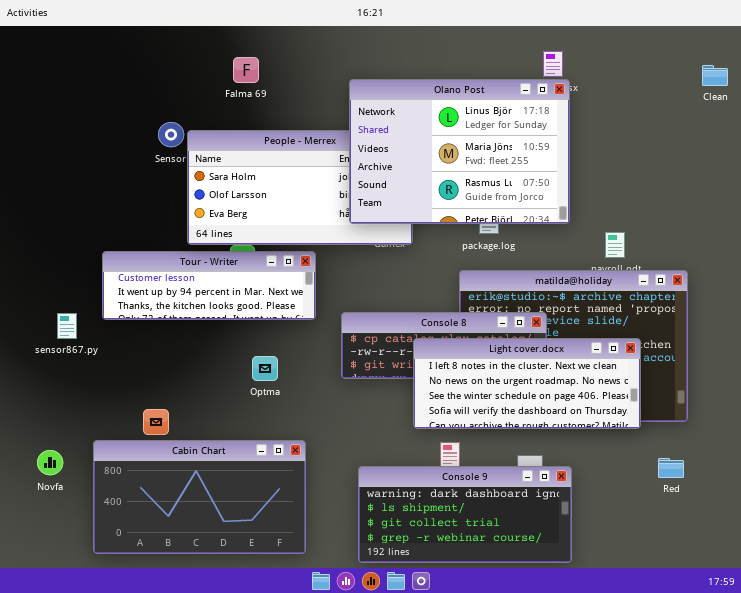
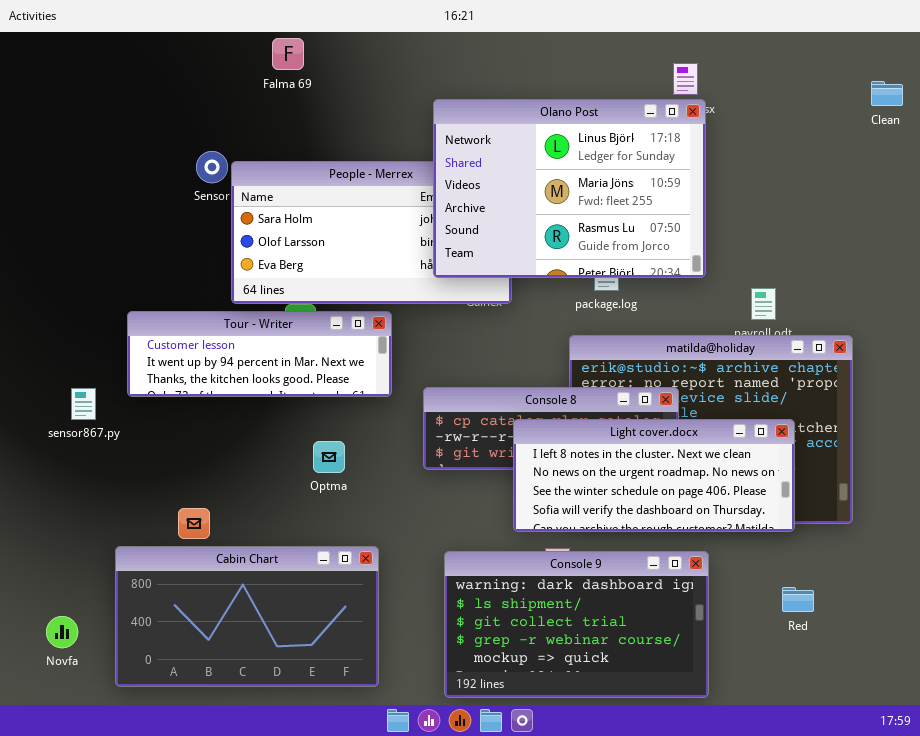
Falma 69: [233,57,259,83] -> [272,38,304,70], moved
Novfa: [37,450,63,475] -> [46,616,78,648], moved
Red: [658,458,684,478] -> [782,587,814,612], moved
Console 9: [358,466,572,563] -> [444,551,709,698], resized

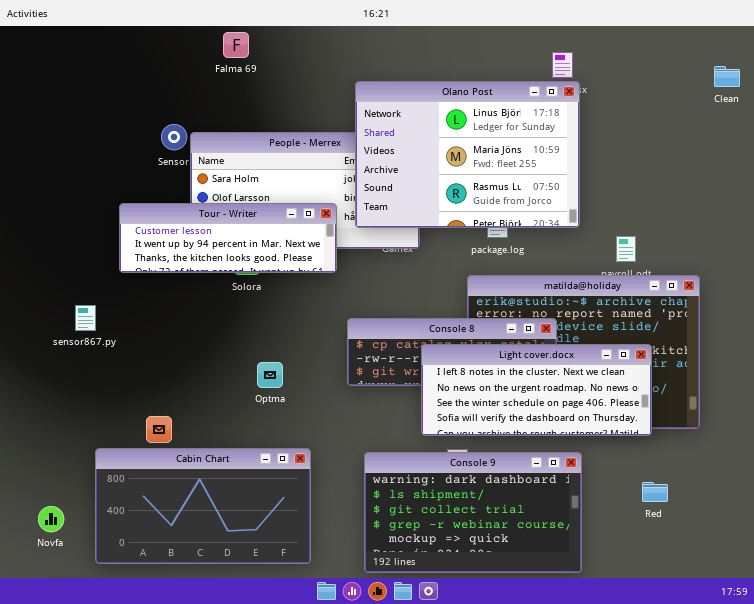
Tour - Writer: [127,311,392,397] -> [119,203,337,273], moved
sensor867.py: [71,388,96,420] -> [75,305,96,331], moved

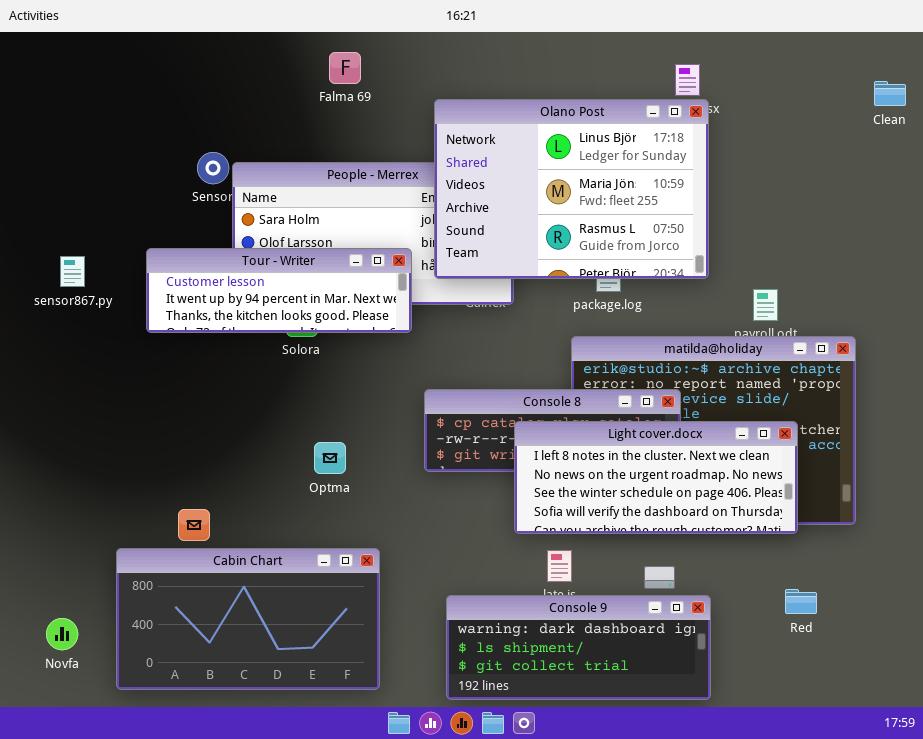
Falma 69: [223,32,249,58] -> [329,52,361,84], moved
sensor867.py: [75,305,96,331] -> [60,256,85,287], moved
Console 9: [364,452,582,573] -> [446,595,711,700], resized

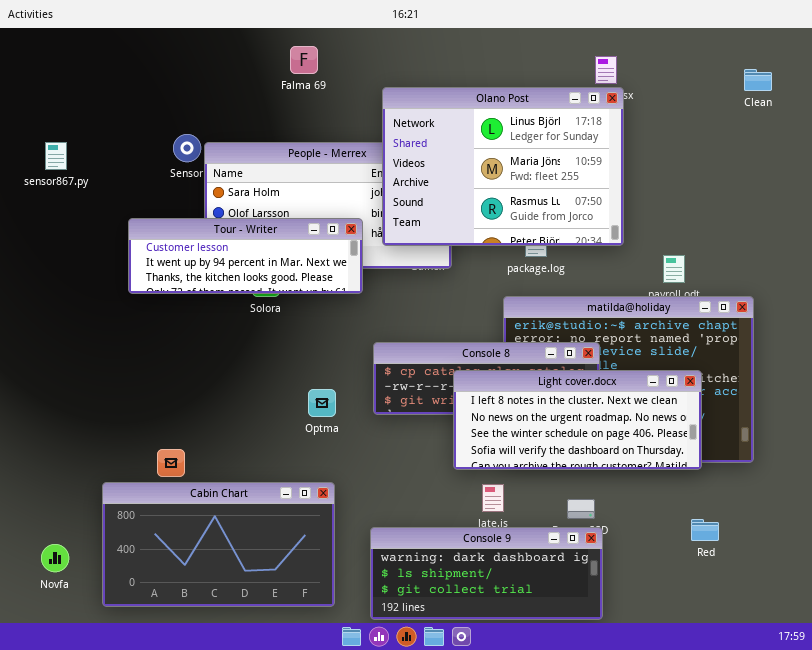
Clean: [874,81,906,106] -> [744,69,772,91], moved
sensor867.py: [60,256,85,287] -> [45,142,67,170], moved
Optma: [314,442,346,474] -> [308,389,336,417], moved
Console 9: [446,595,711,700] -> [370,527,603,620], moved

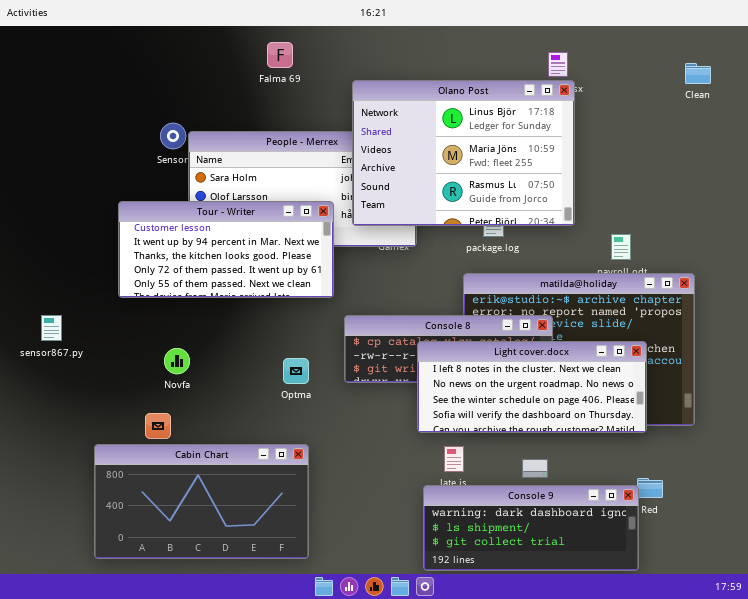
sensor867.py: [45,142,67,170] -> [41,315,62,341], moved
Tour - Writer: [128,218,363,294] -> [118,201,334,298], resized
Console 9: [370,527,603,620] -> [423,485,639,571], moved
Novfa: [41,544,69,572] -> [164,348,190,374], moved

